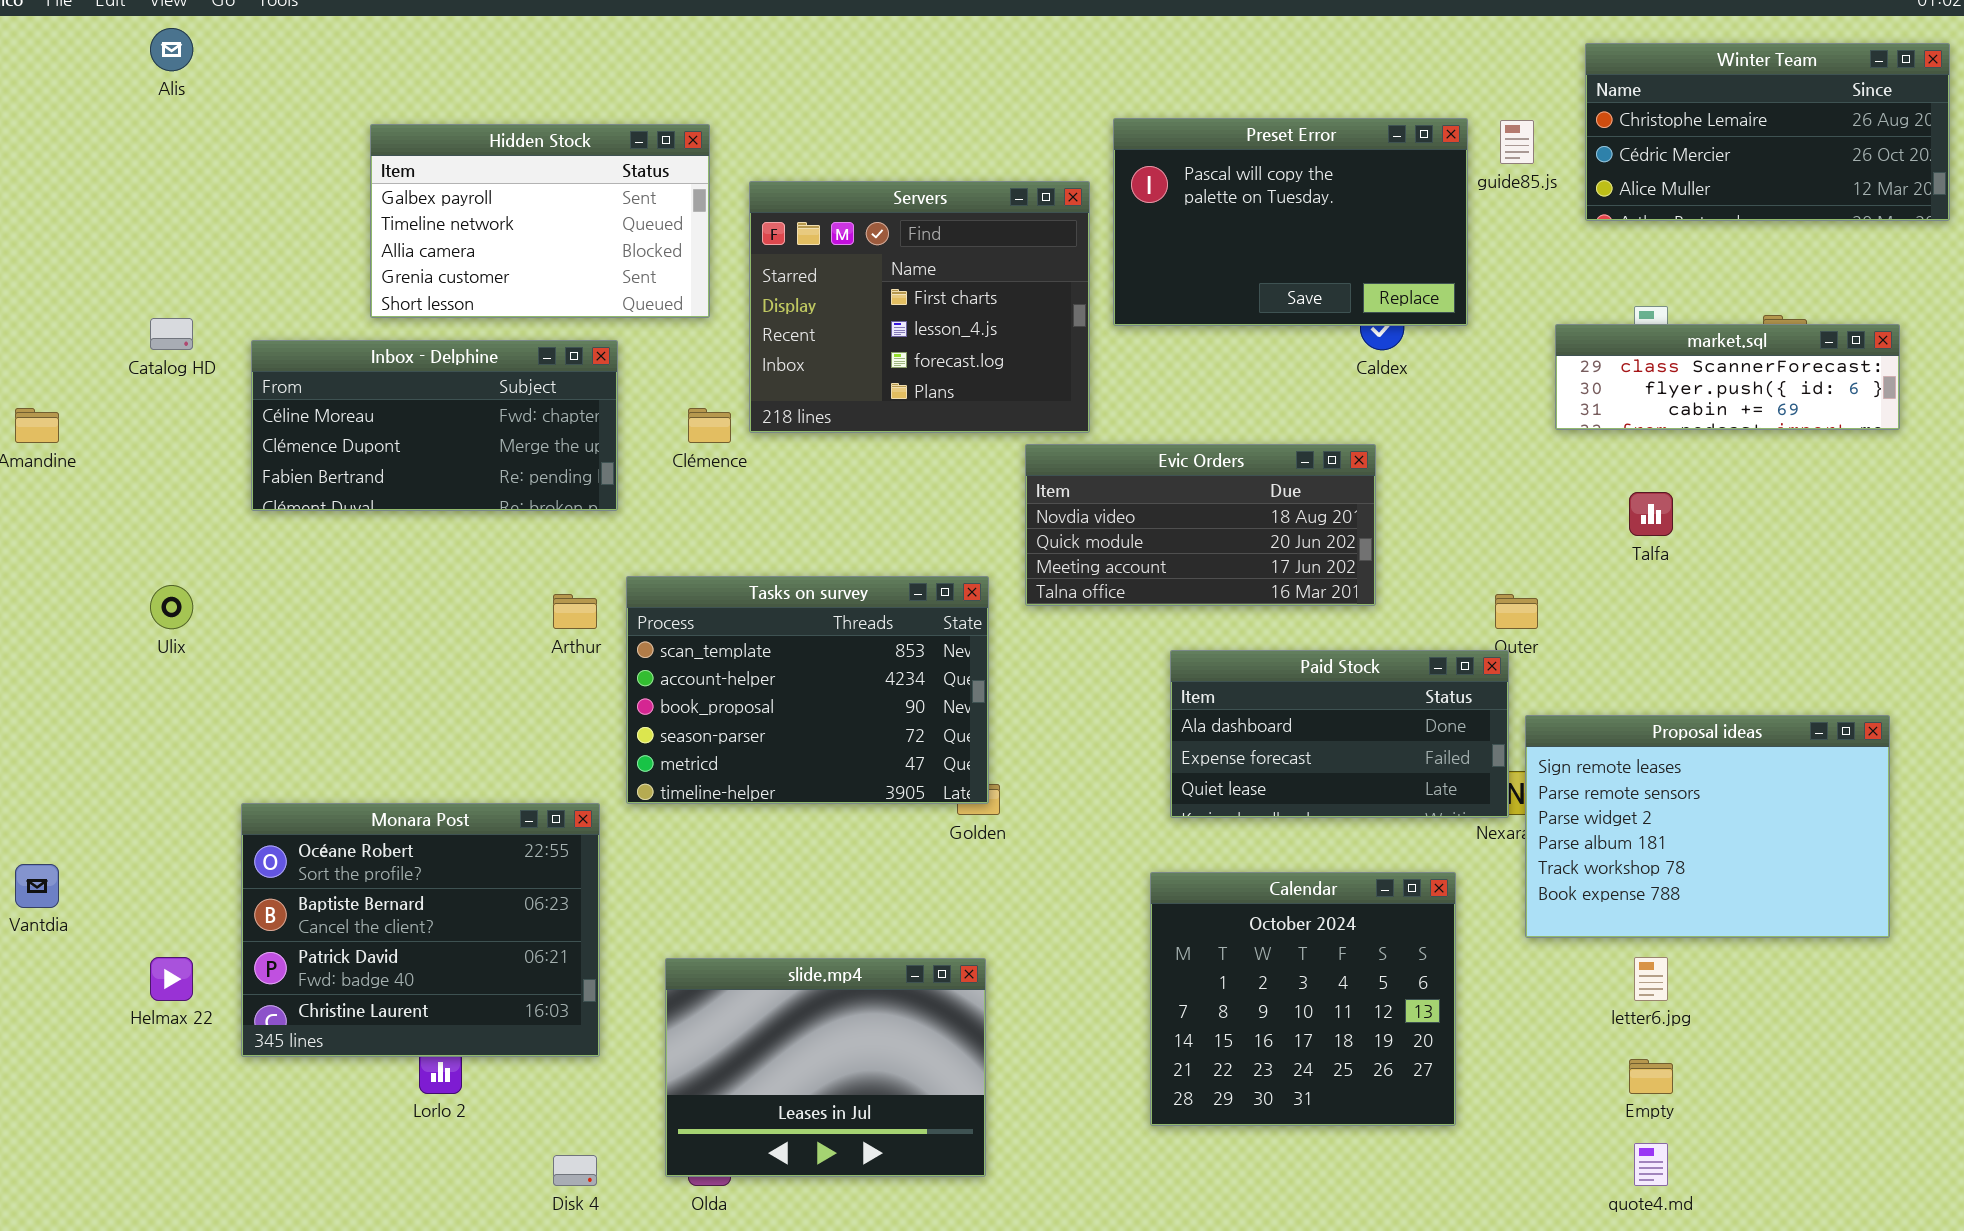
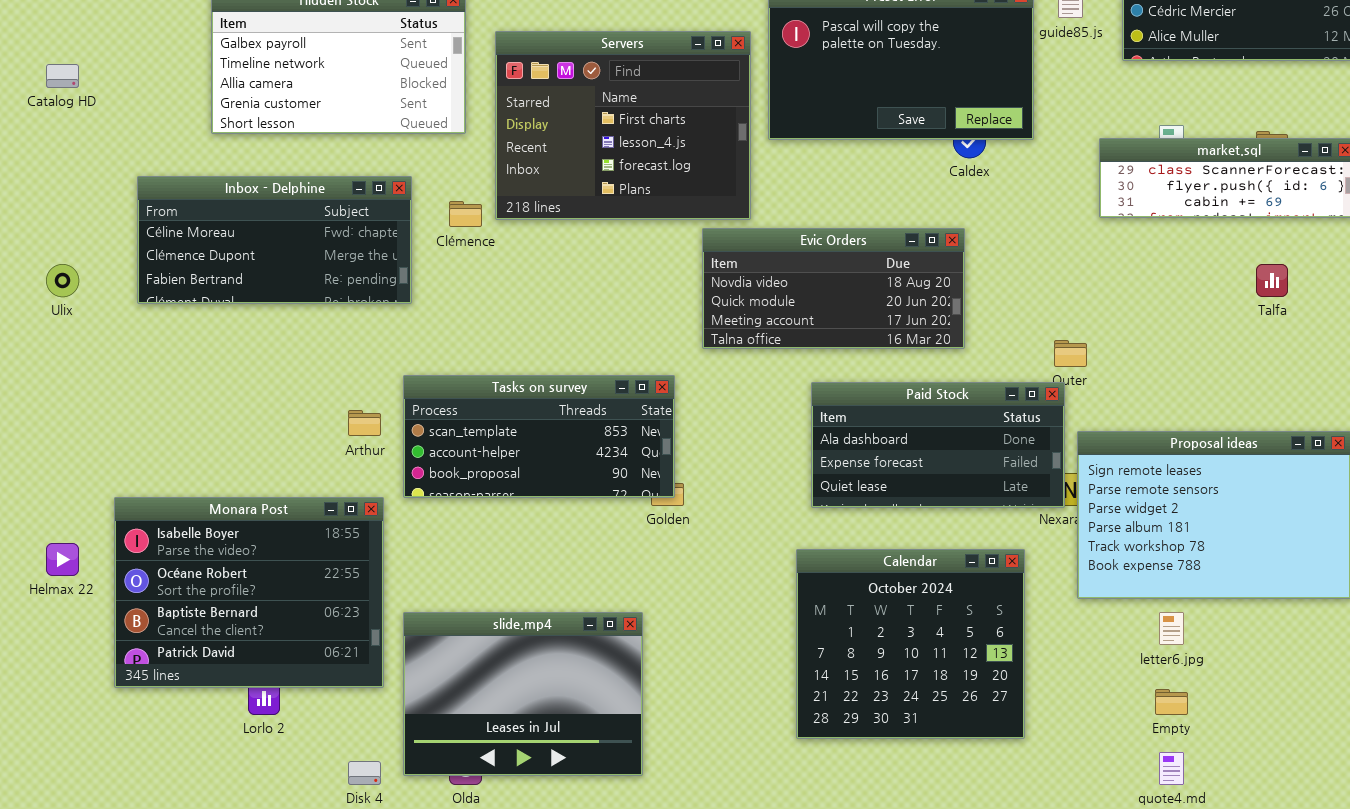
Catalog HD: [150,318,193,350] -> [46,64,79,88], moved
Inbox - Delphine: [251,340,618,511] -> [137,176,412,304], moved
Talfa: [1629,492,1673,536] -> [1256,264,1288,297], moved
Tasks on survey: [626,576,989,804] -> [403,375,675,498], resized
Ulix: [150,585,193,629] -> [46,264,79,297], moved
Arthur: [553,594,597,629] -> [348,410,381,436], moved
Monara Post: [241,803,600,1057] -> [114,497,384,688], scrolled up 1 row
Helmax 22: [150,957,193,1001] -> [46,543,79,576], moved
slide.mp4: [665,958,986,1177] -> [403,612,643,776], moved

